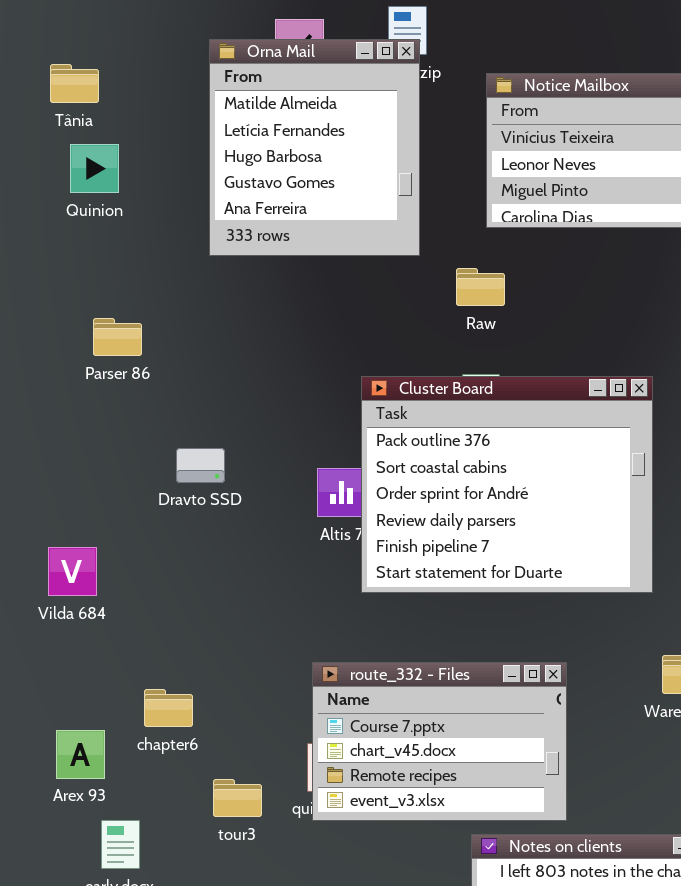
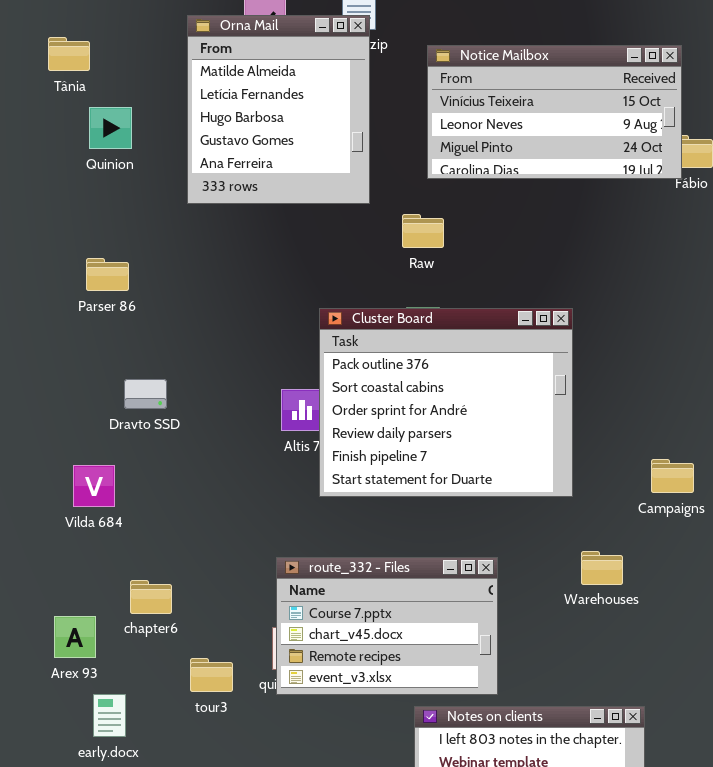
Quinion: [70,144,119,193] -> [89,107,132,149], moved
Dravto SSD: [176,448,225,483] -> [124,379,167,409], moved
Vilda 684: [48,547,97,596] -> [73,465,115,507], moved

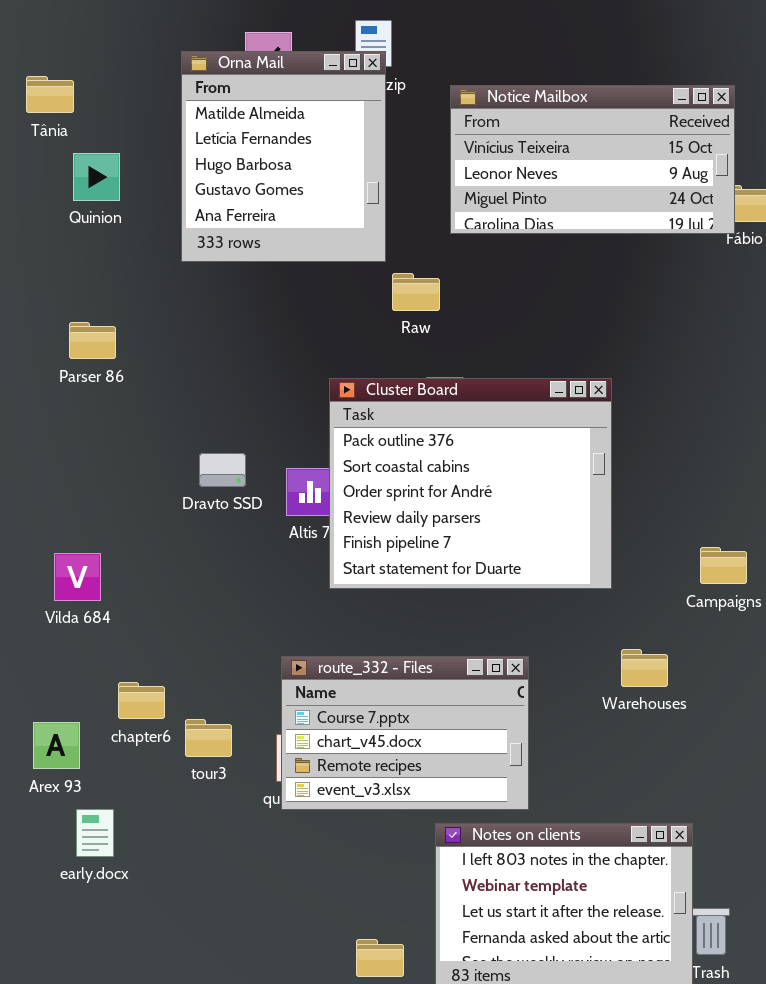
Raw: [402,214,444,248] -> [392,273,440,311], moved
Dravto SSD: [124,379,167,409] -> [199,453,246,487], moved
tour3: [190,658,233,692] -> [185,719,232,757], moved

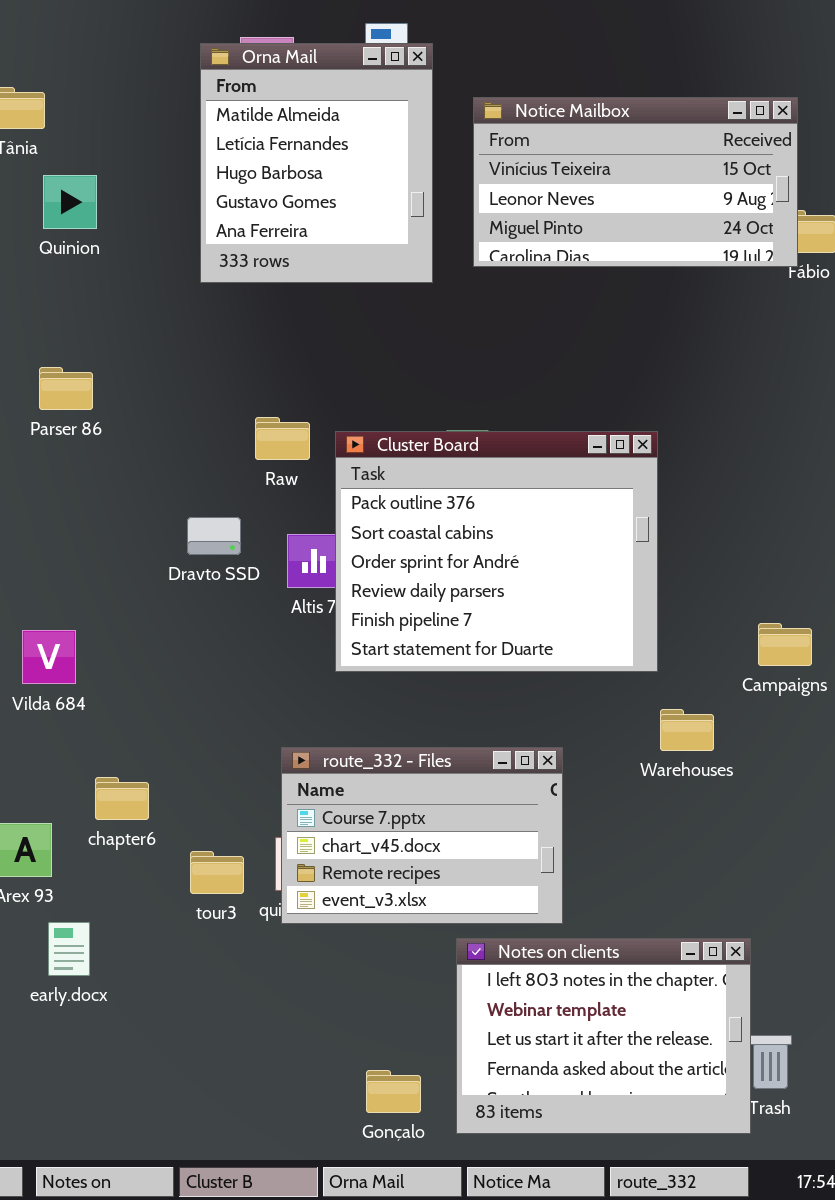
Orna Mail: [181,51,386,262] -> [200,43,433,283], moved
Raw: [392,273,440,311] -> [255,417,310,460], moved
Warehouses: [621,649,668,687] -> [660,709,714,751], moved
tour3: [185,719,232,757] -> [190,851,244,894], moved

